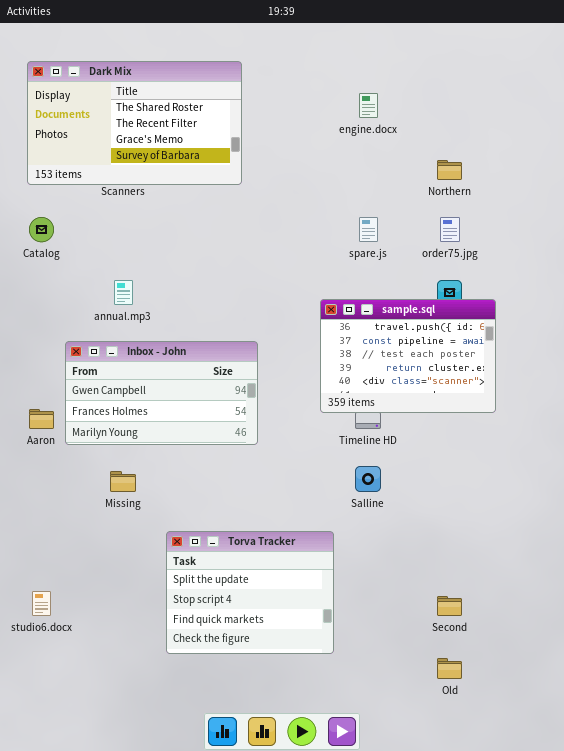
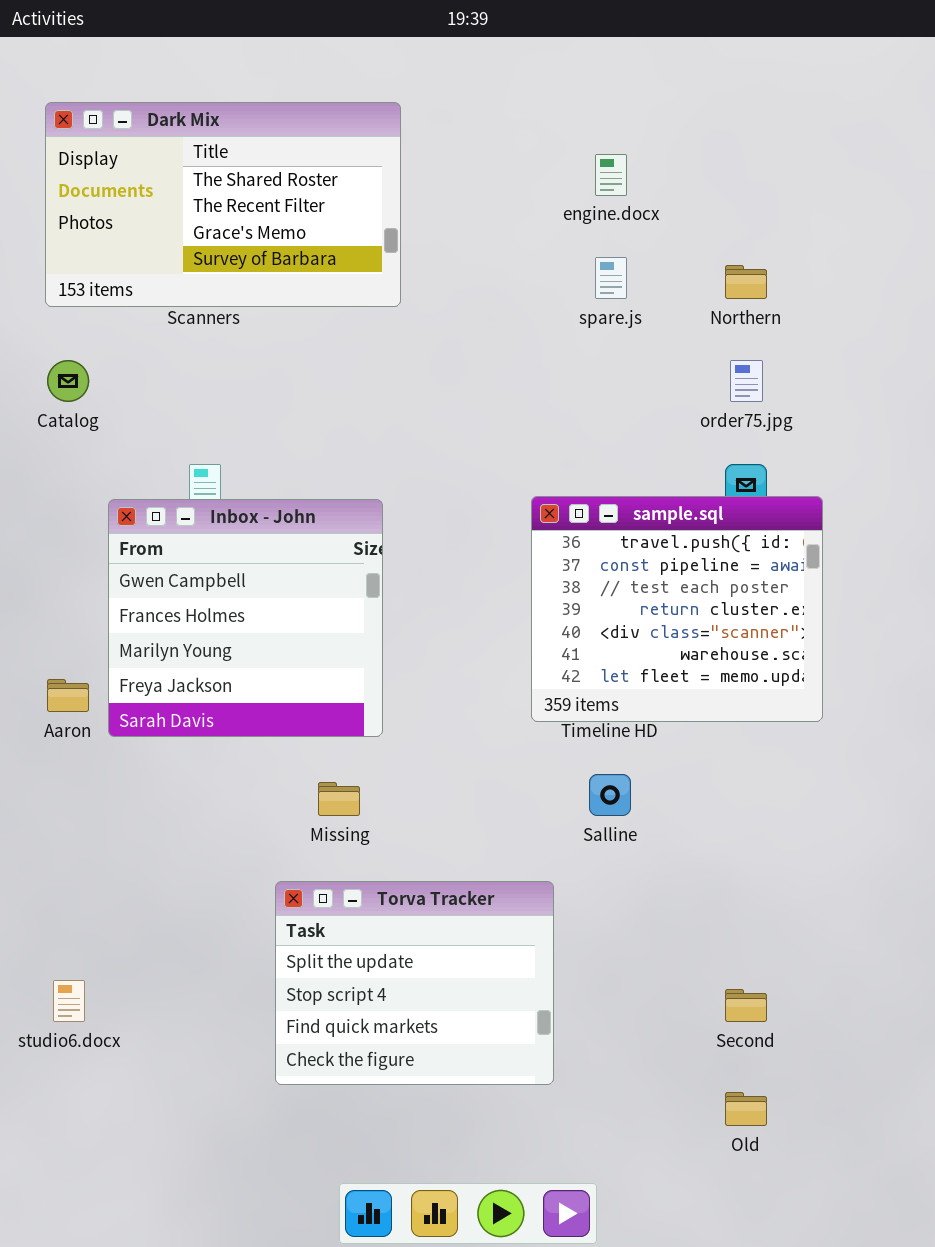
spare.js: [359,217,378,242] -> [595,257,627,299], moved
sample.sql: [320,299,496,413] -> [531,496,823,722], resized
Inbox - John: [65,341,258,445] -> [108,499,383,737], resized
Missing: [110,471,136,492] -> [318,782,360,816], moved

